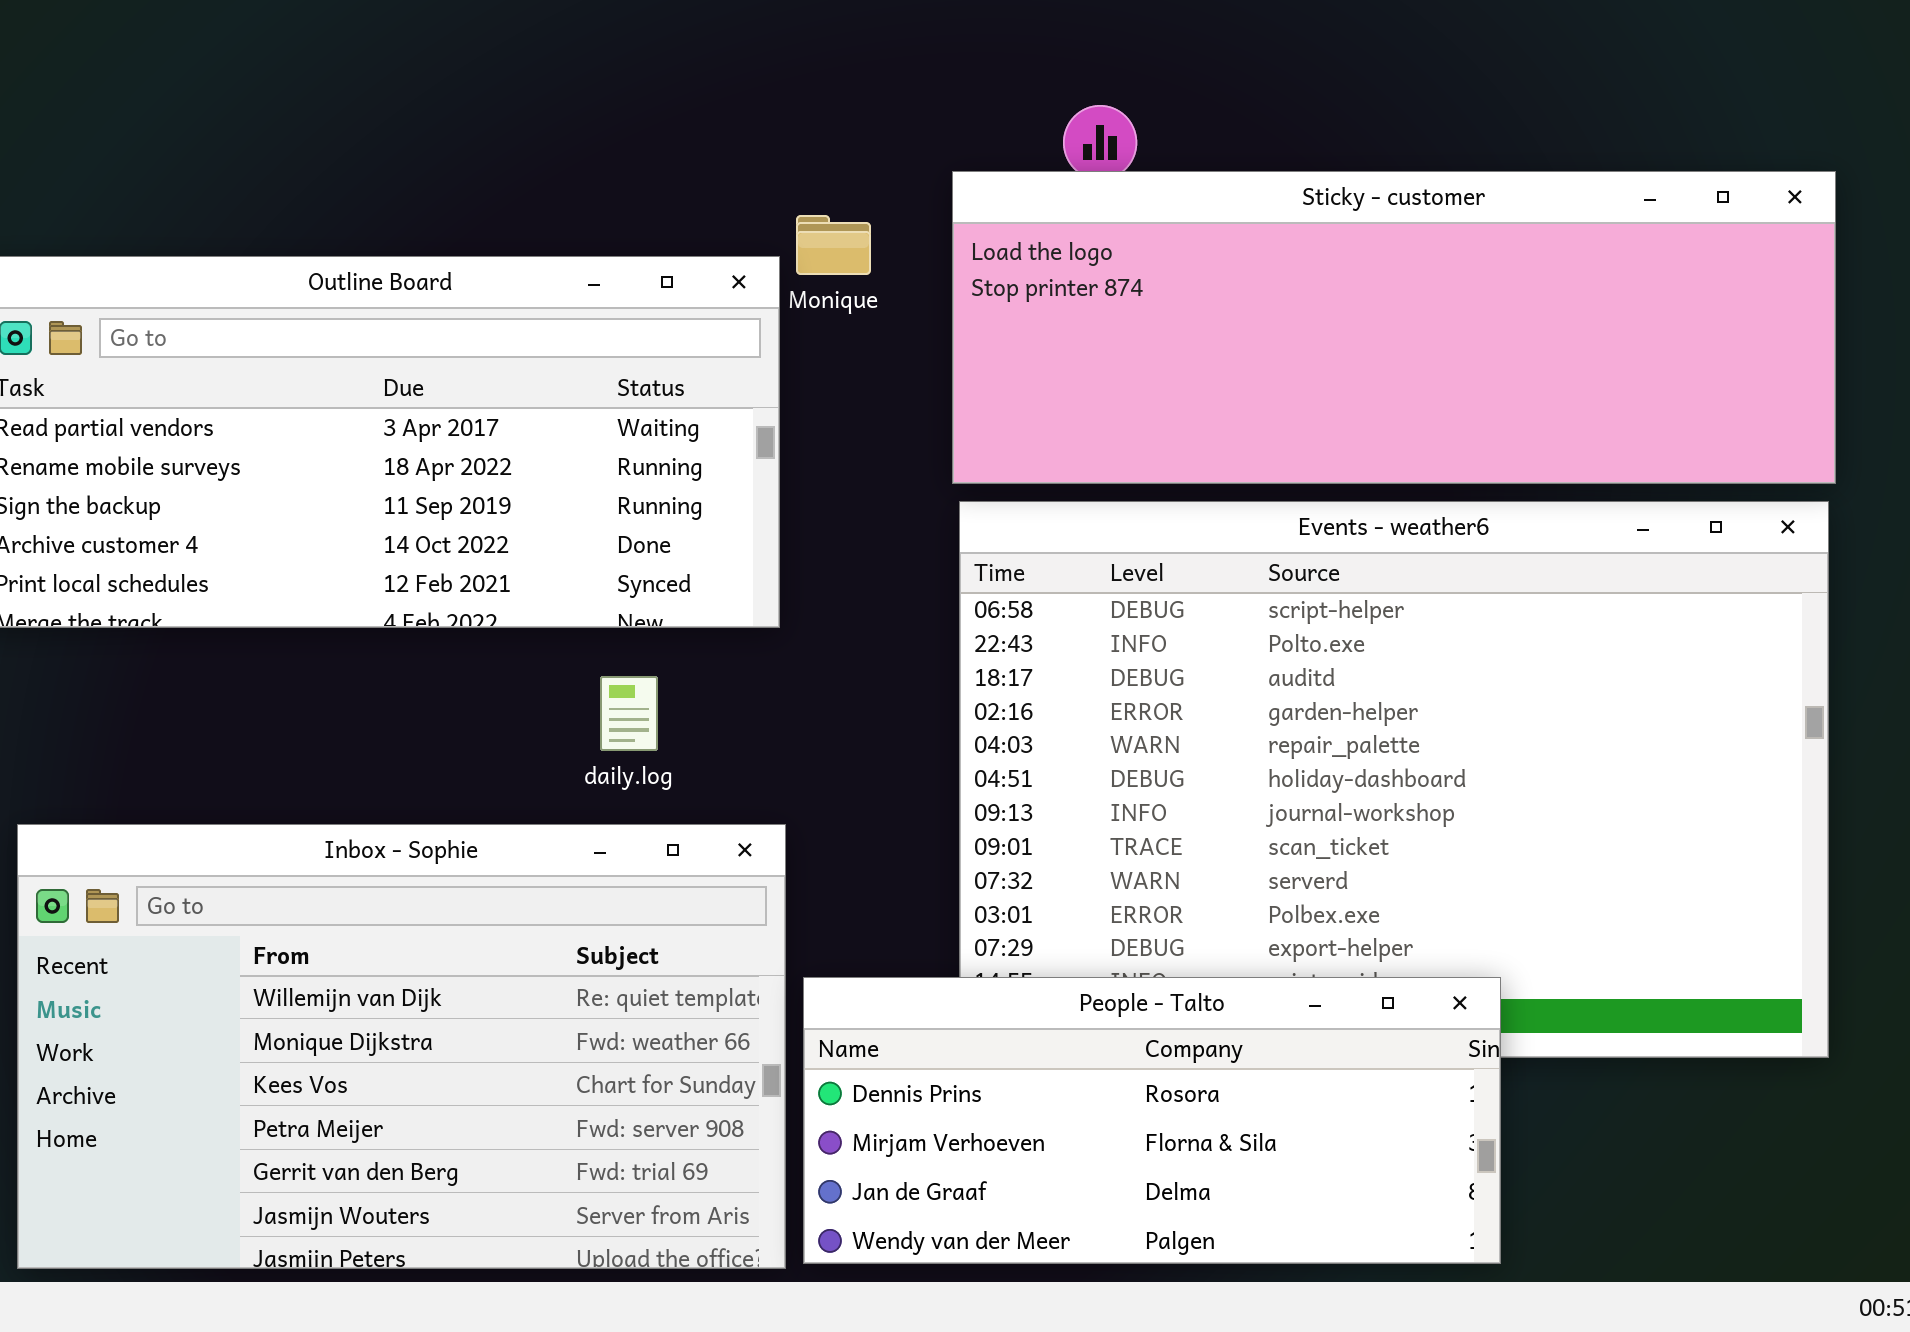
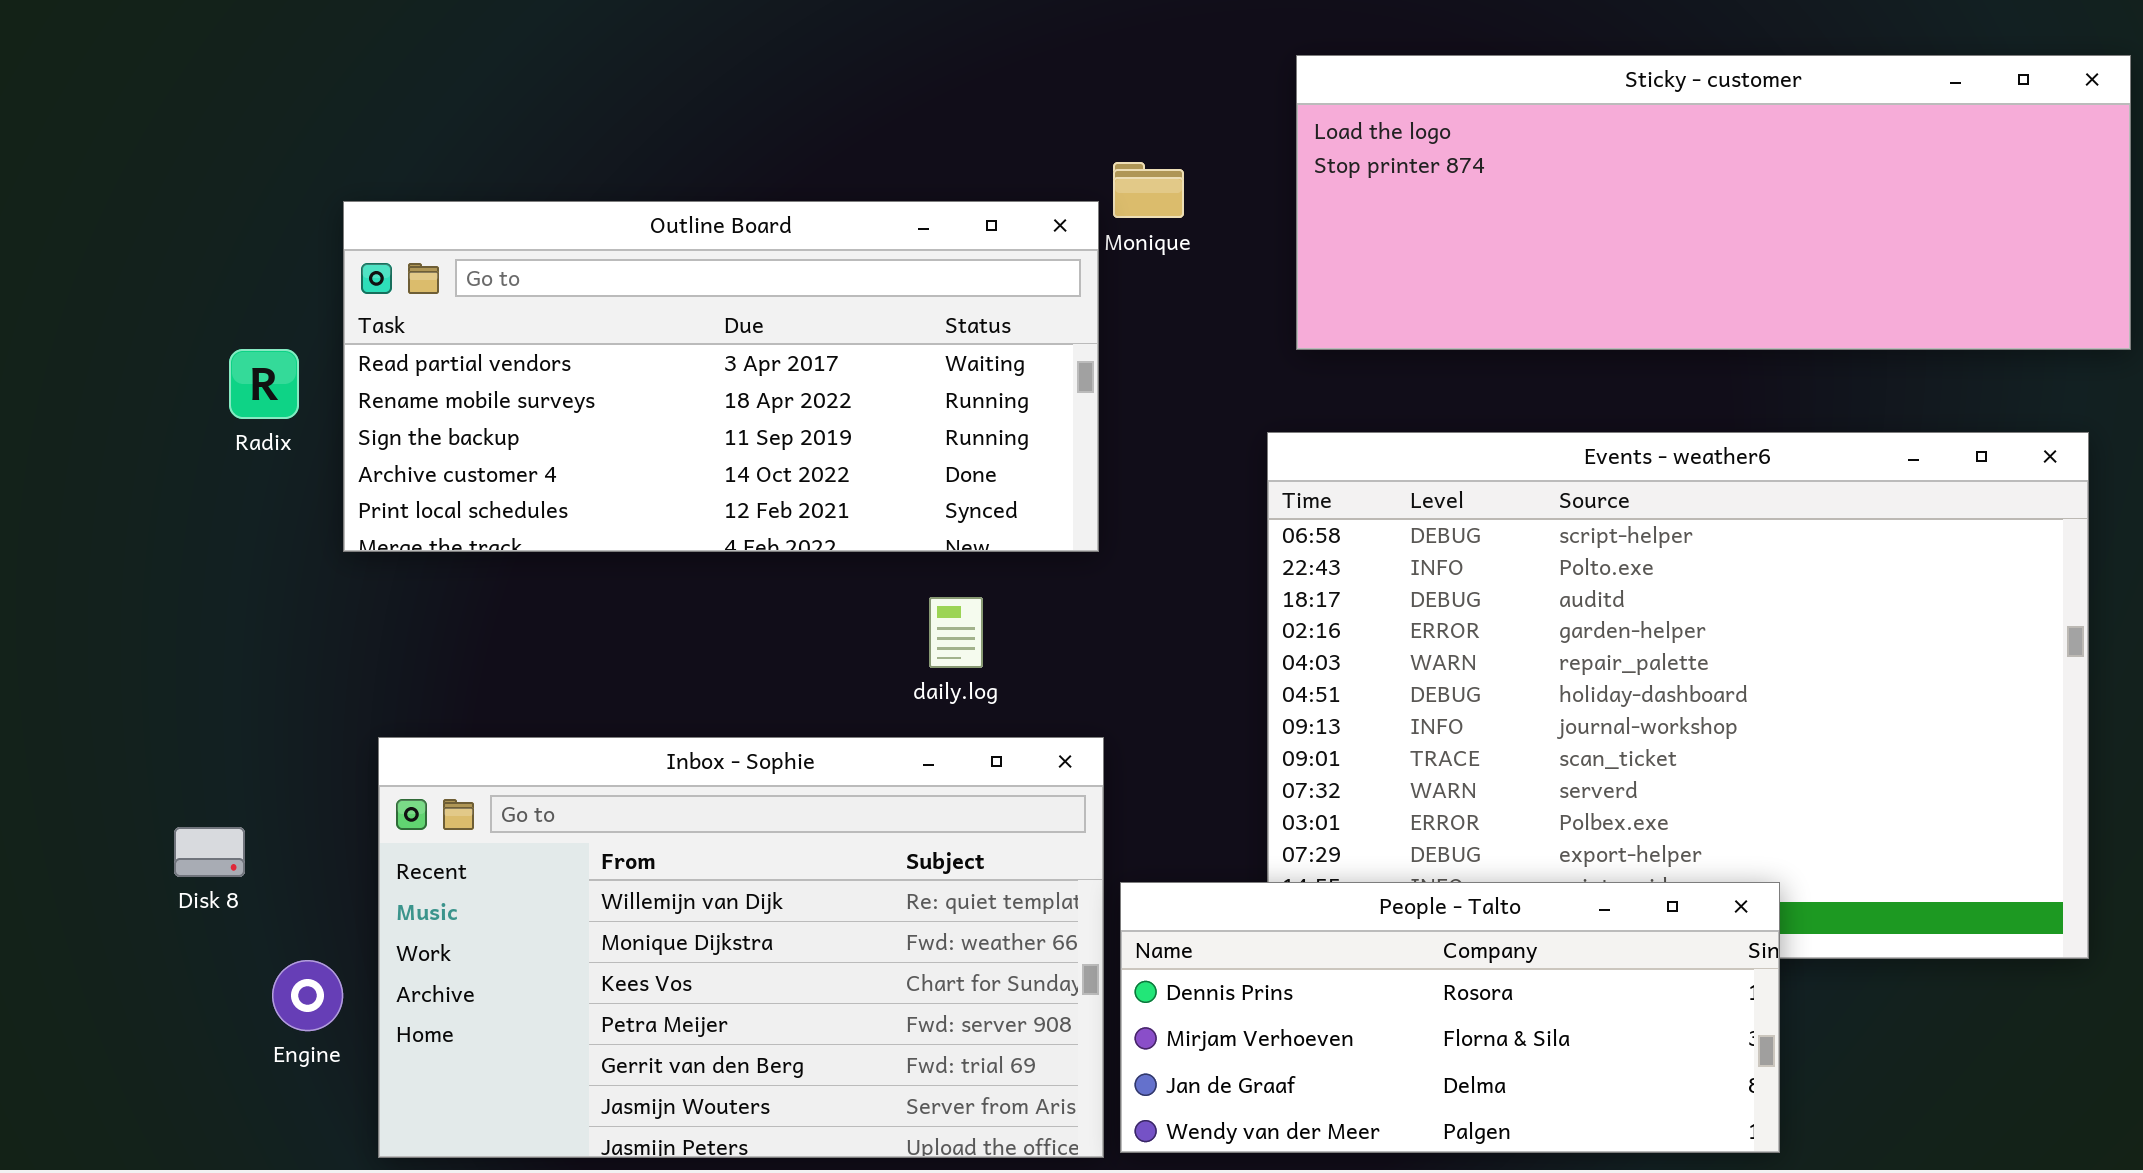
Sticky - customer: [952,171,1836,484] -> [1296,55,2131,350], moved

